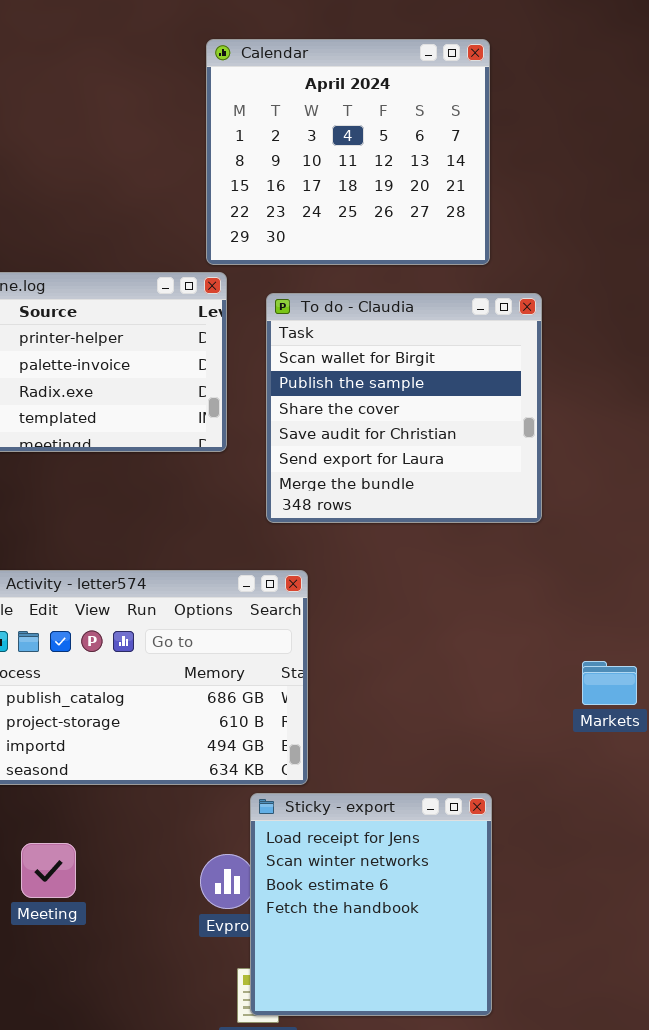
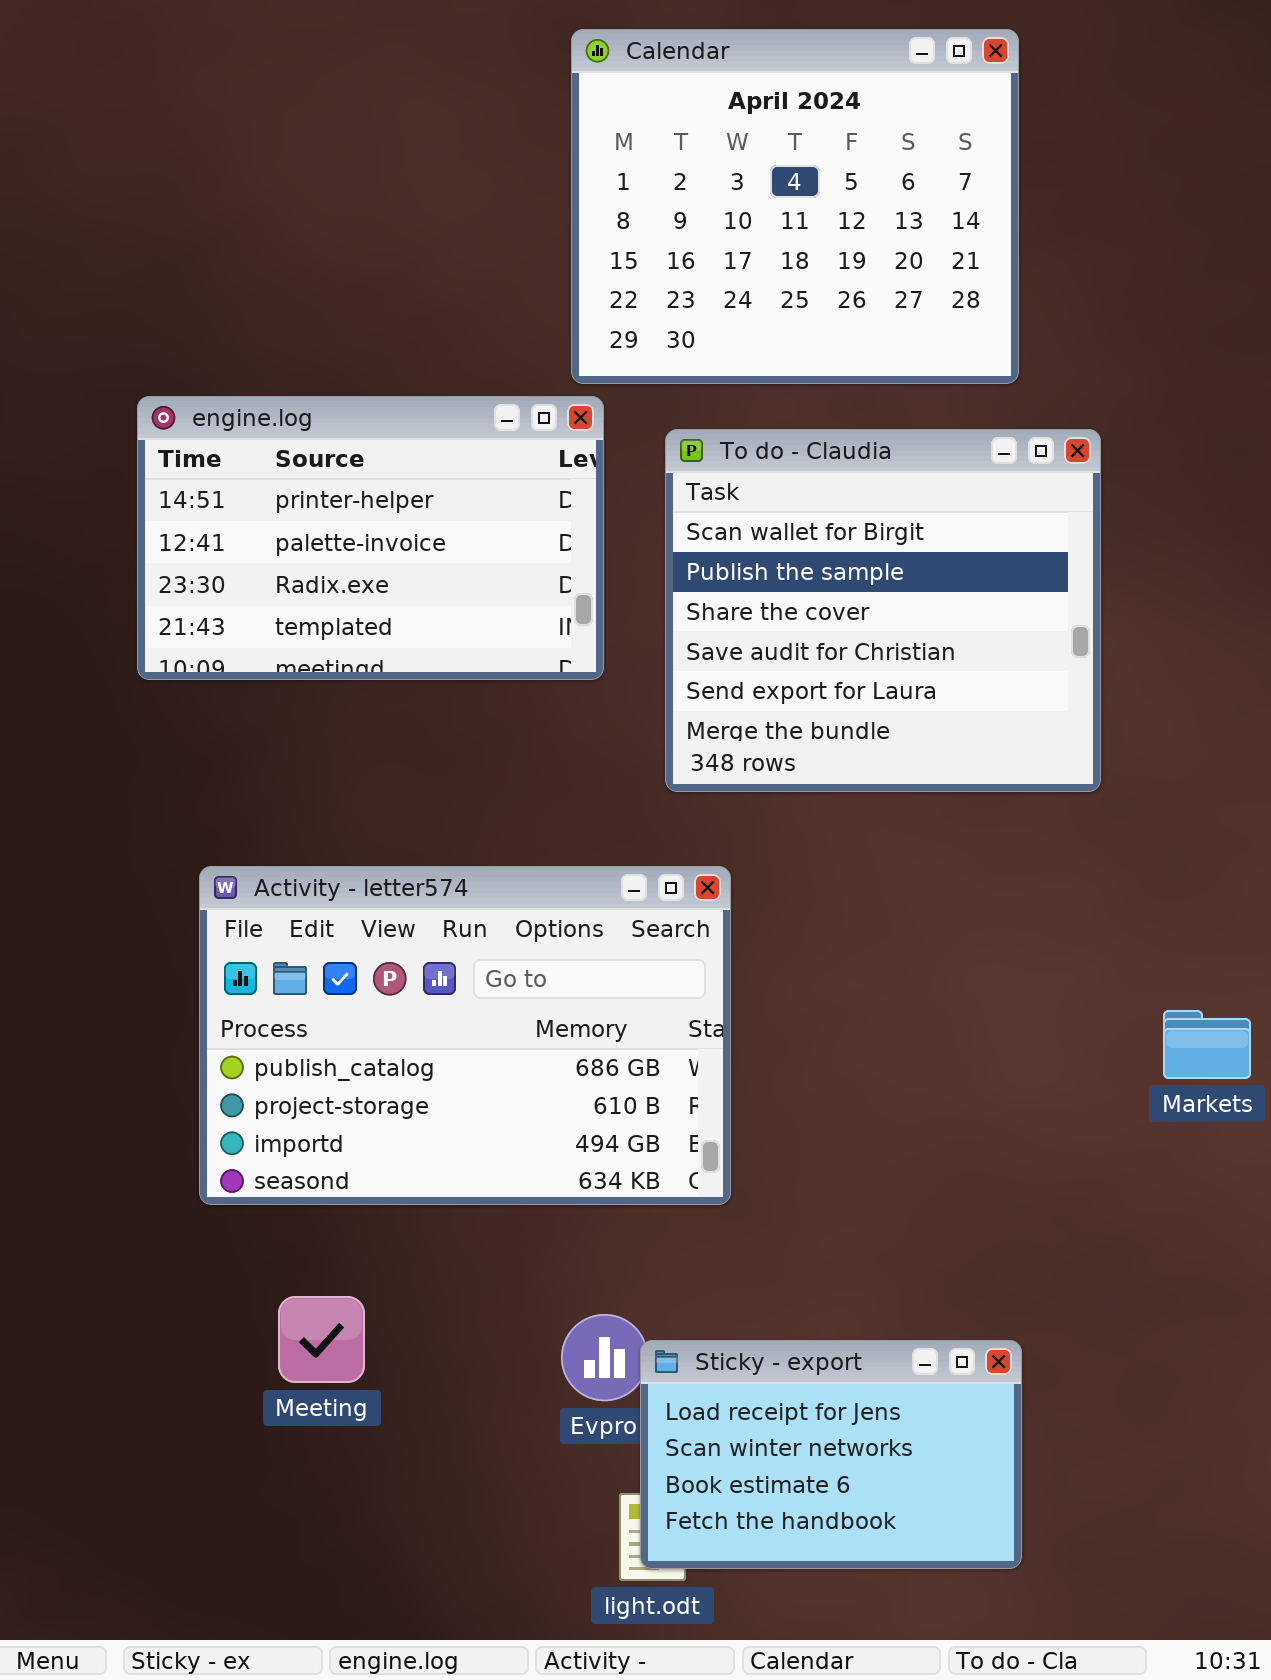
Sticky - export: [250,793,492,1016] -> [640,1340,1022,1569], resized

